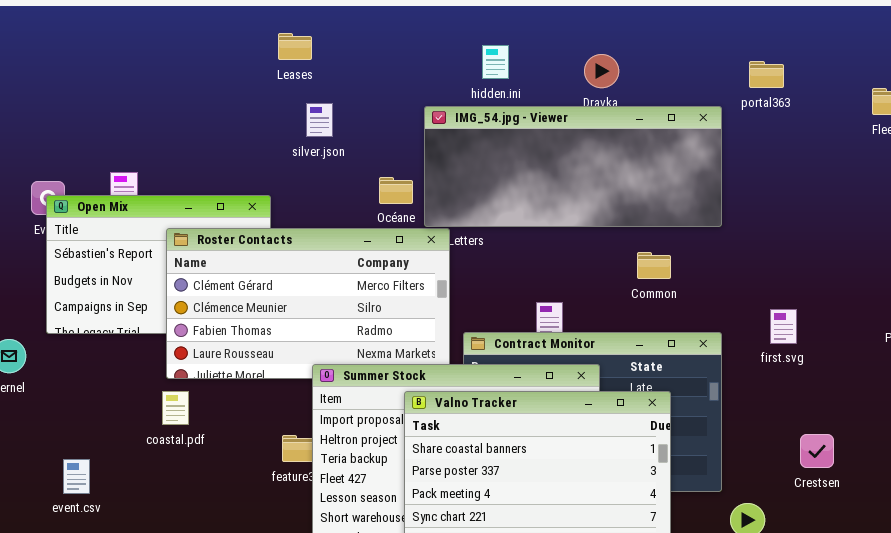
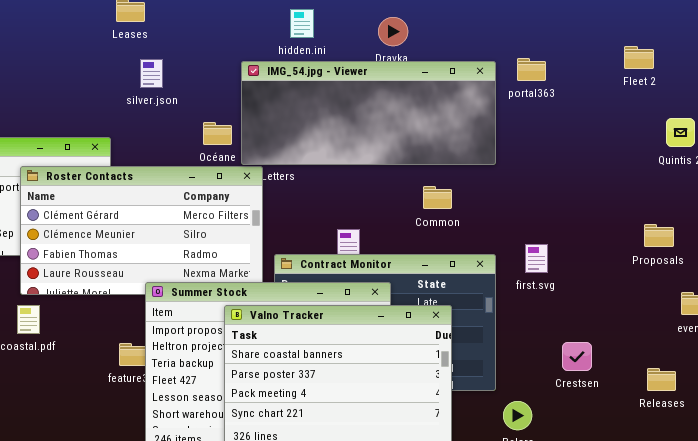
portal363: [749,61,784,88] -> [517,58,546,81], moved
first.svg: [770,309,797,344] -> [525,244,548,273], moved

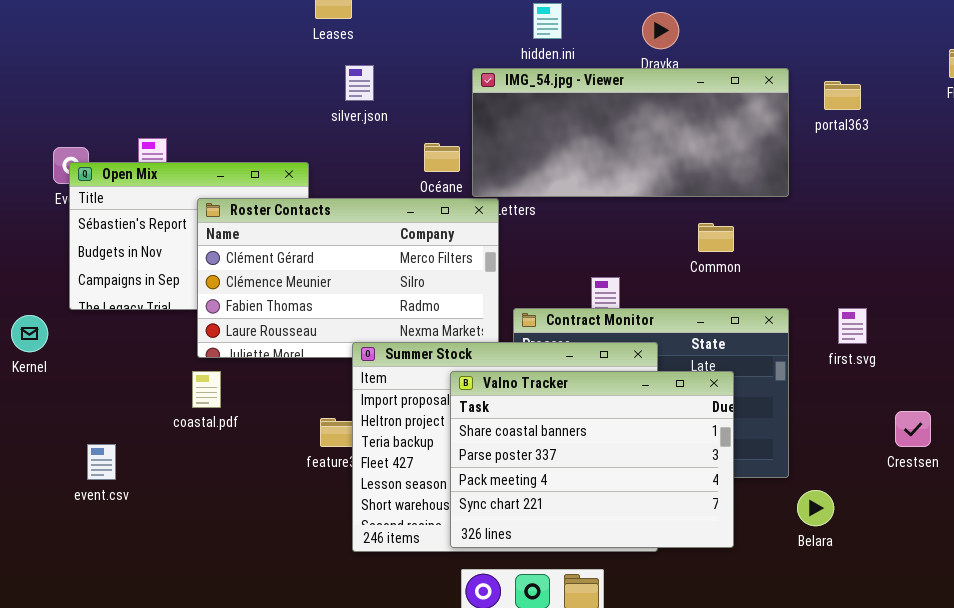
portal363: [517,58,546,81] -> [824,81,861,110], moved
first.svg: [525,244,548,273] -> [838,308,867,344], moved
Crestsen: [562,342,592,371] -> [895,411,931,447], moved

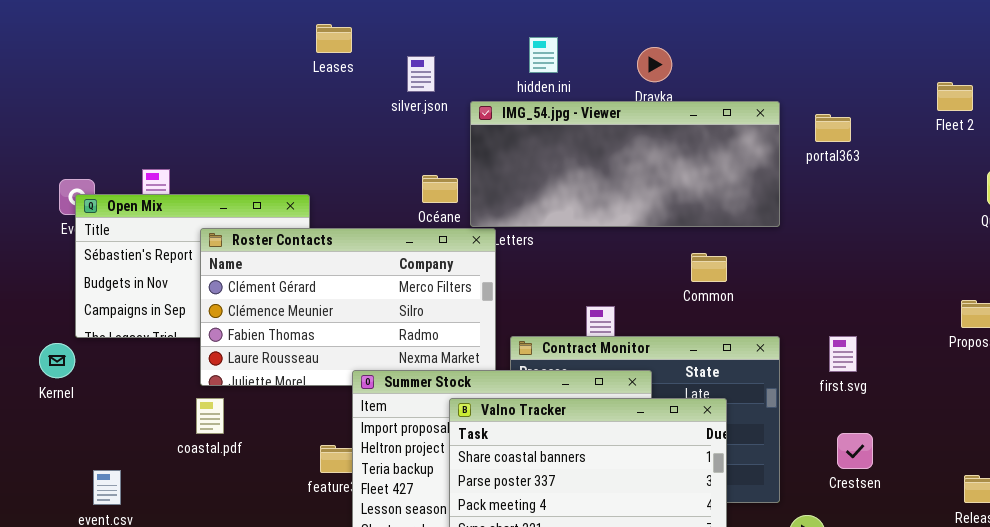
silver.json: [345,65,374,101] -> [407,56,435,92], moved
Kernel: [11,315,48,352] -> [39,343,75,378], moved
Crestsen: [895,411,931,447] -> [837,433,873,469], moved

